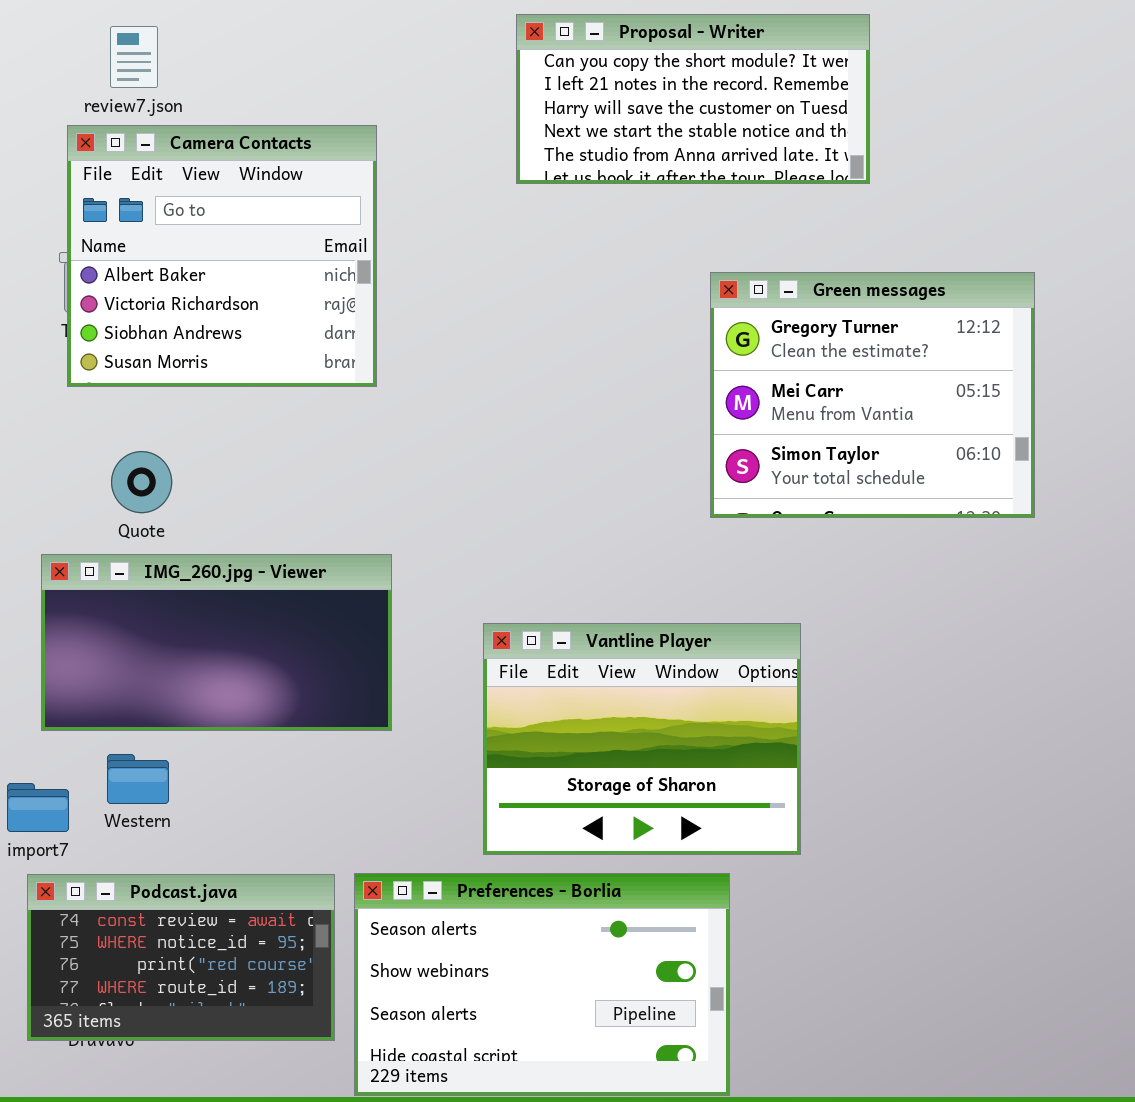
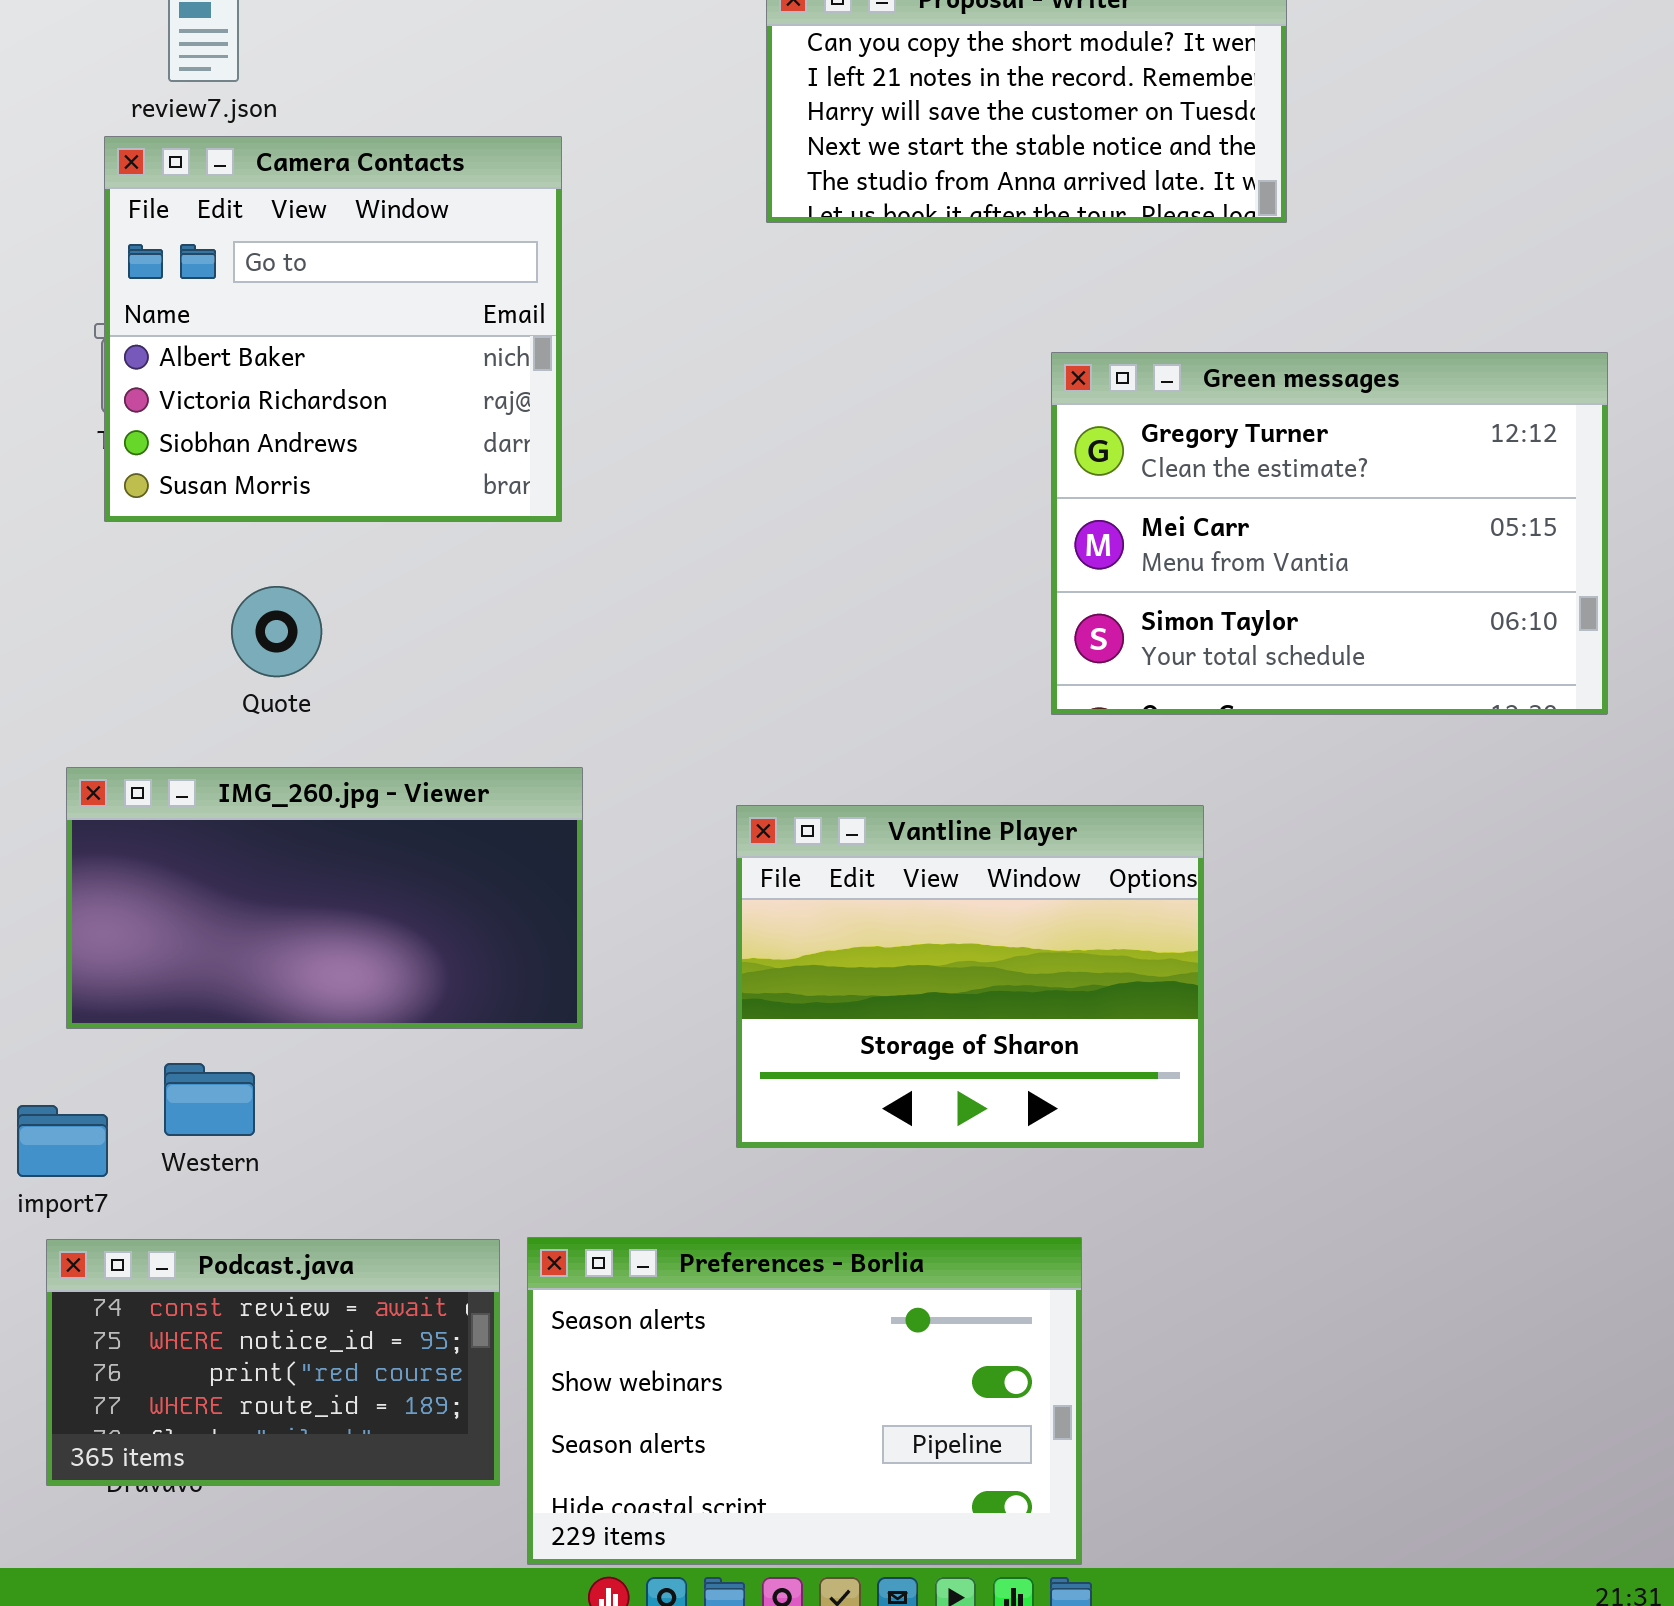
Green messages: [710,272,1035,518] -> [1051,352,1608,715], resized
Quote: [111,451,172,513] -> [231,586,322,677], moved
Vantline Player: [483,623,801,855] -> [736,805,1204,1148], moved

